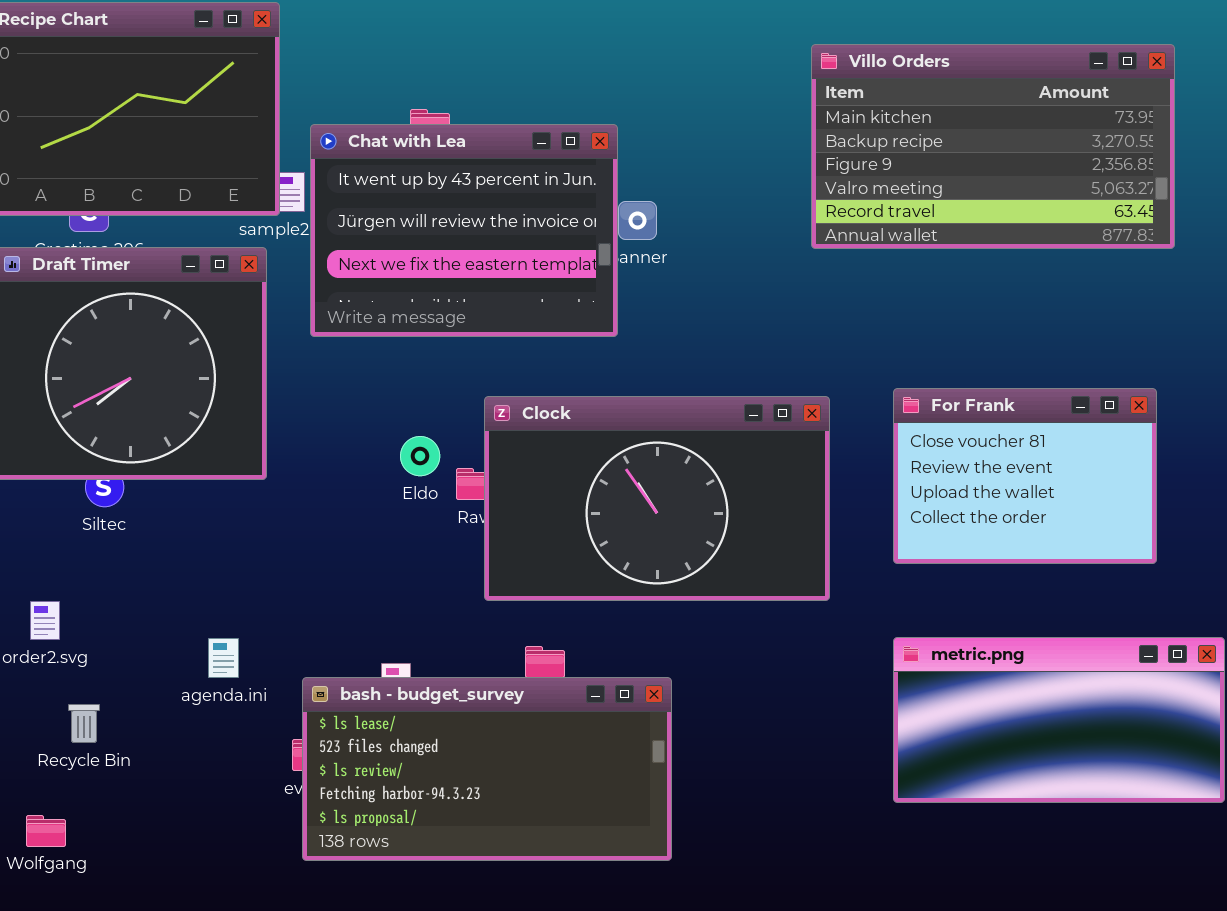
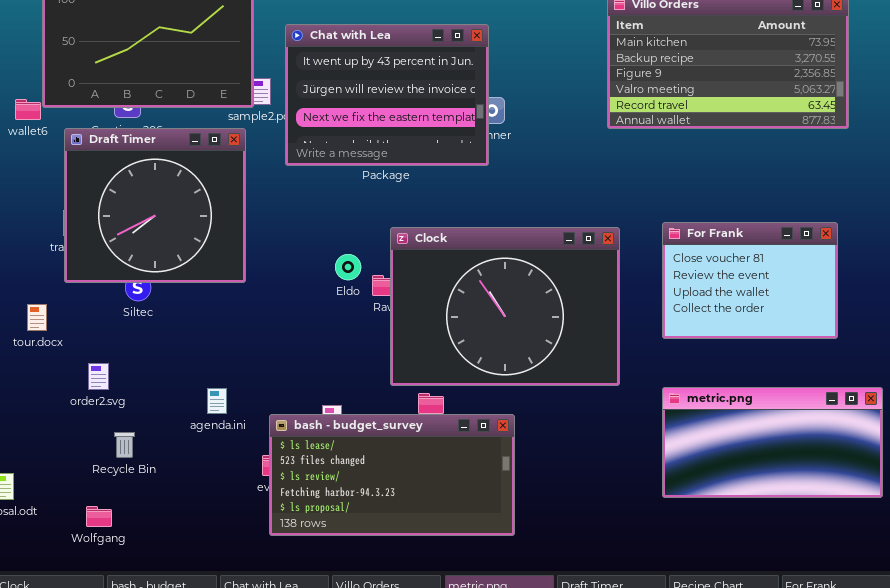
Chat with Lea: [310,124,618,337] -> [285,24,489,166], moved
Clock: [484,396,830,601] -> [390,227,620,386], resized

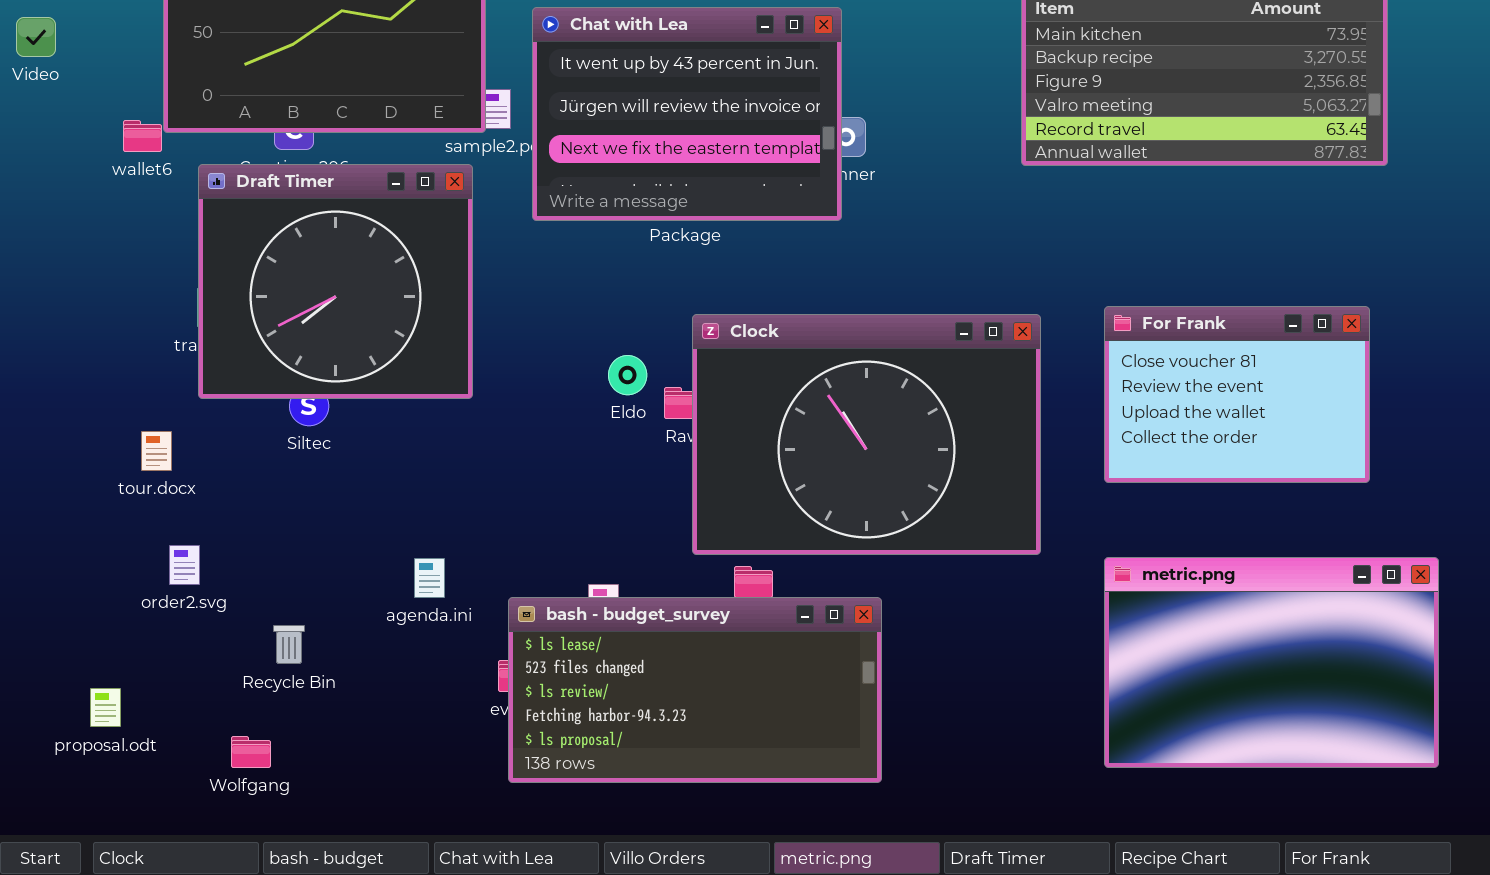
order2.svg: [88,363,109,390] -> [169,545,200,585], moved
metric.png: [662,387,883,498] -> [1104,557,1439,768], resized

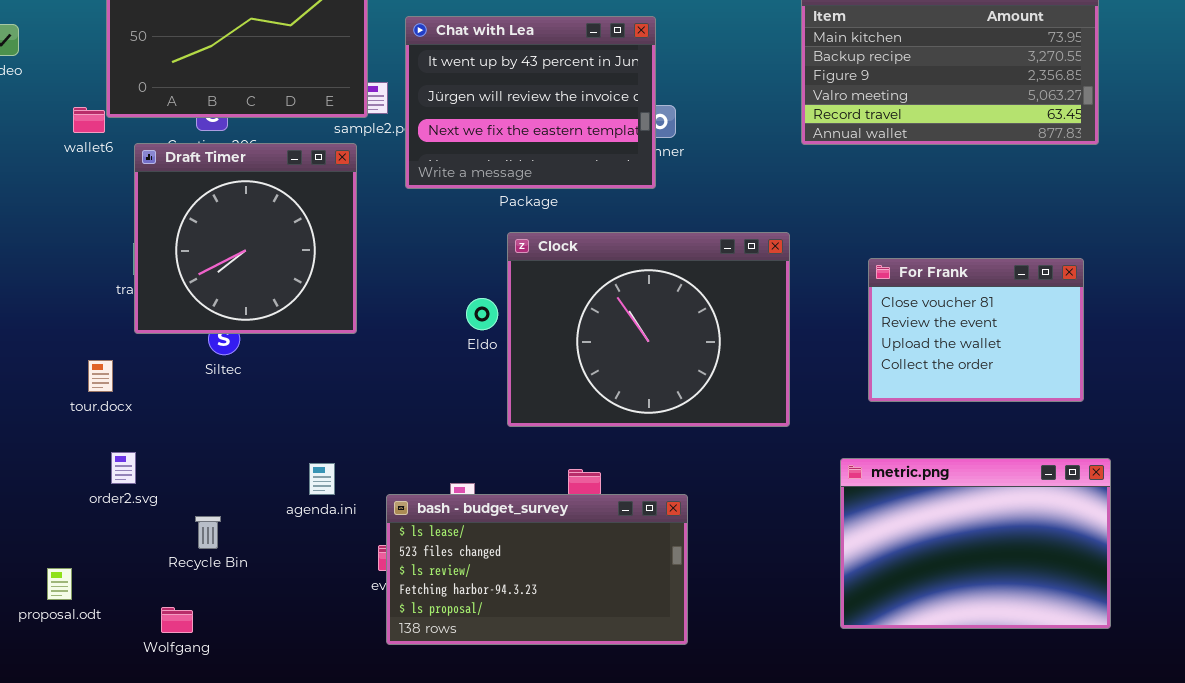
Clock: [692,314,1041,555] -> [507,232,790,427], moved
metric.png: [1104,557,1439,768] -> [840,458,1111,629], moved

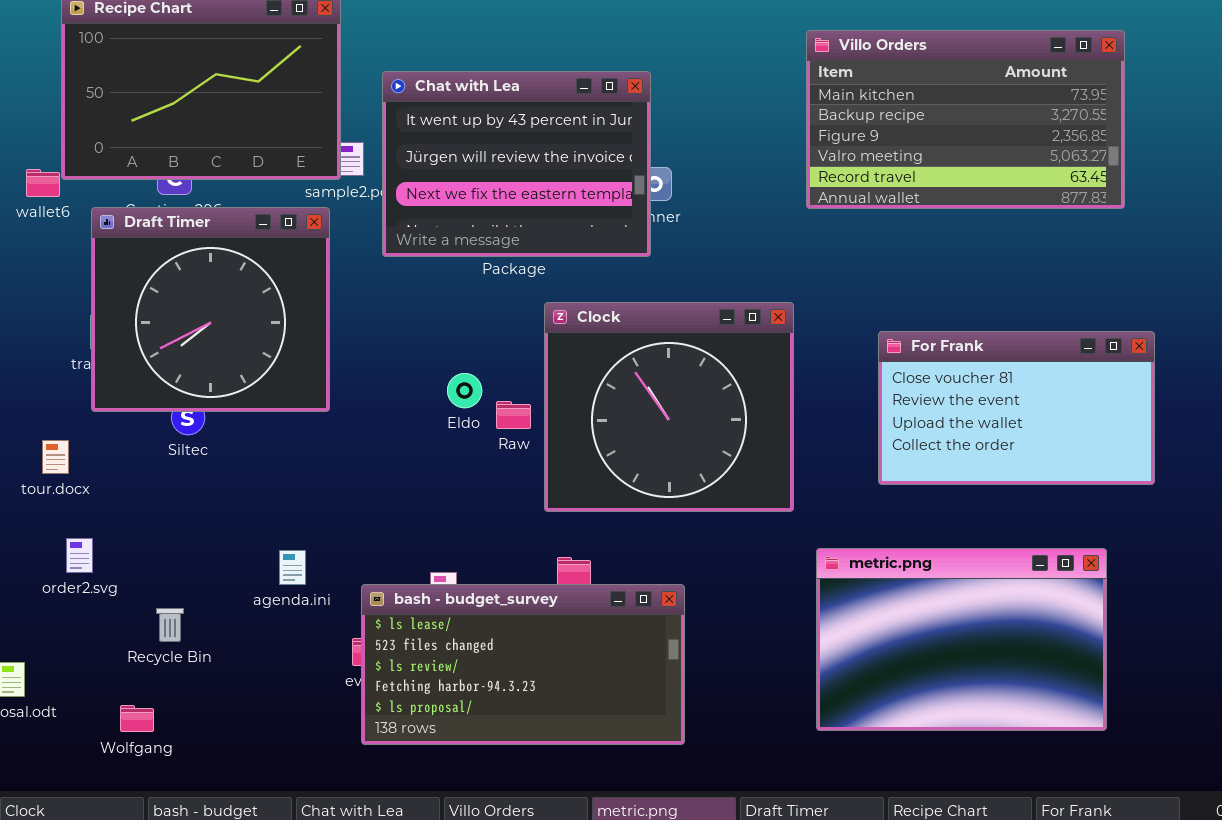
Clock: [507,232,790,427] -> [544,302,794,512], resized
For Frank: [868,258,1084,402] -> [878,331,1155,485], resized
metric.png: [840,458,1111,629] -> [816,548,1107,731], moved

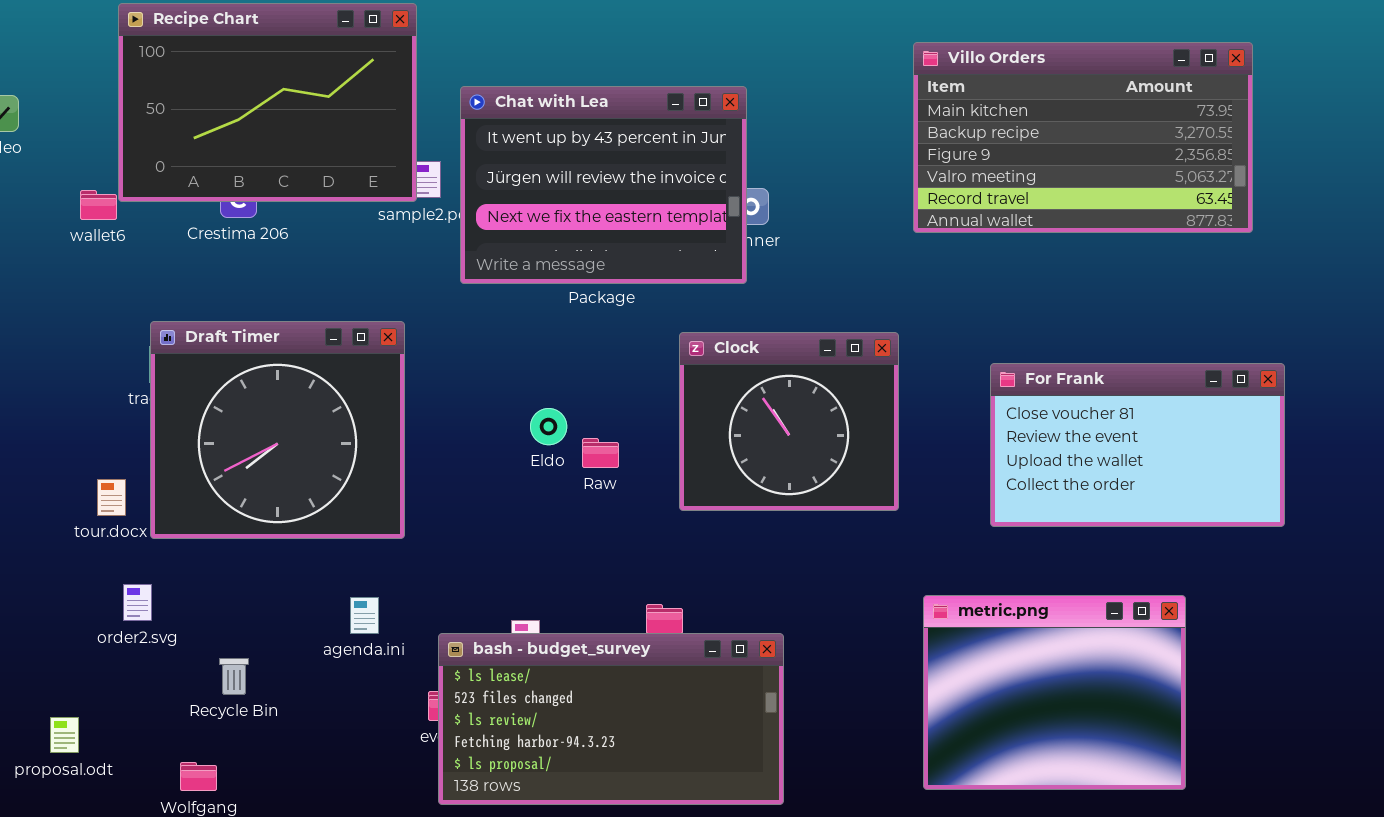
Draft Timer: [91,207,330,412] -> [150,321,405,539], moved
Clock: [544,302,794,512] -> [679,332,899,511], resized
metric.png: [816,548,1107,731] -> [923,595,1186,790], resized

